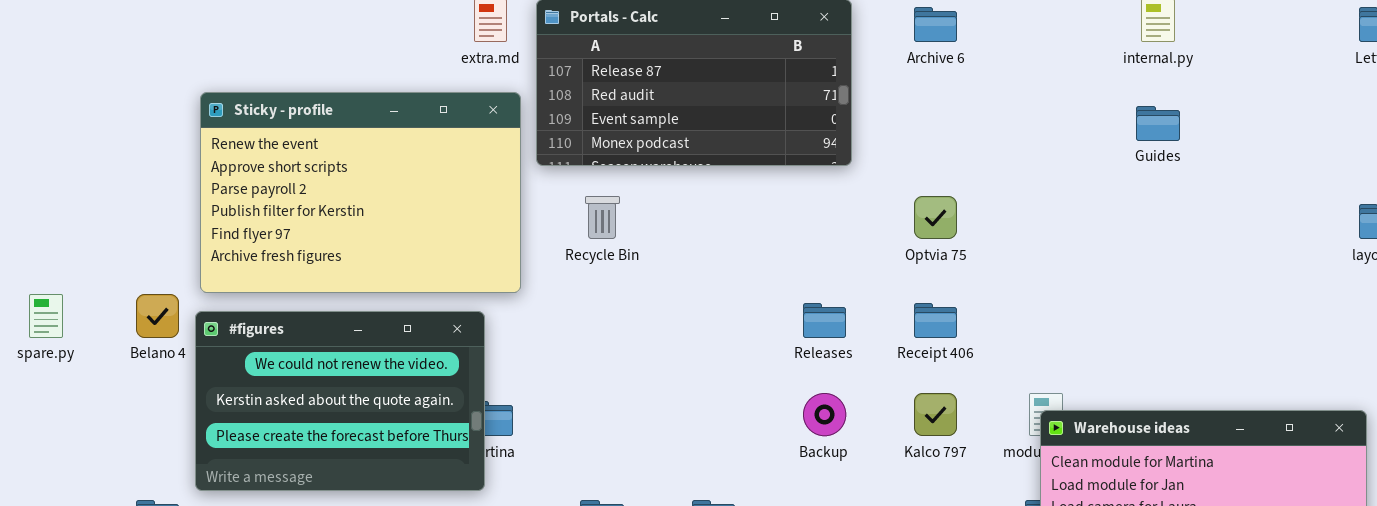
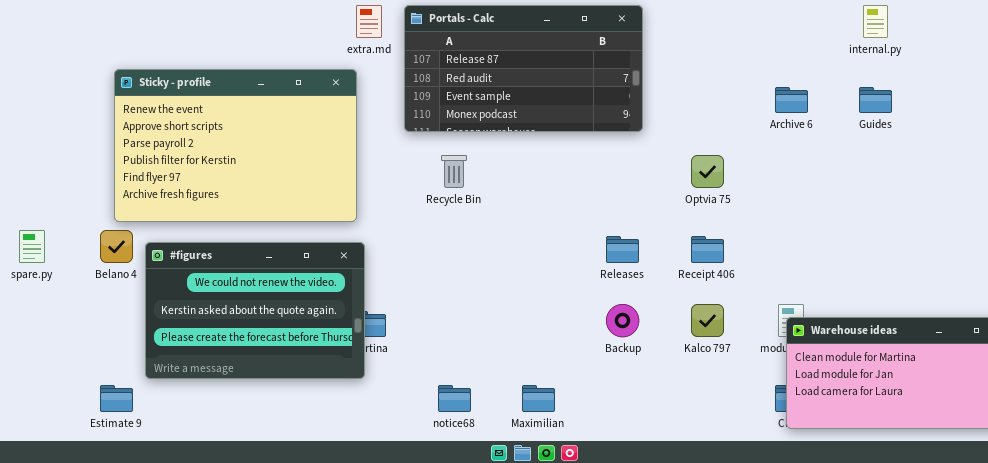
Archive 6: [914,7,957,42] -> [775,87,808,113], moved
Sticky - profile: [200,92,521,293] -> [114,69,357,222], moved

